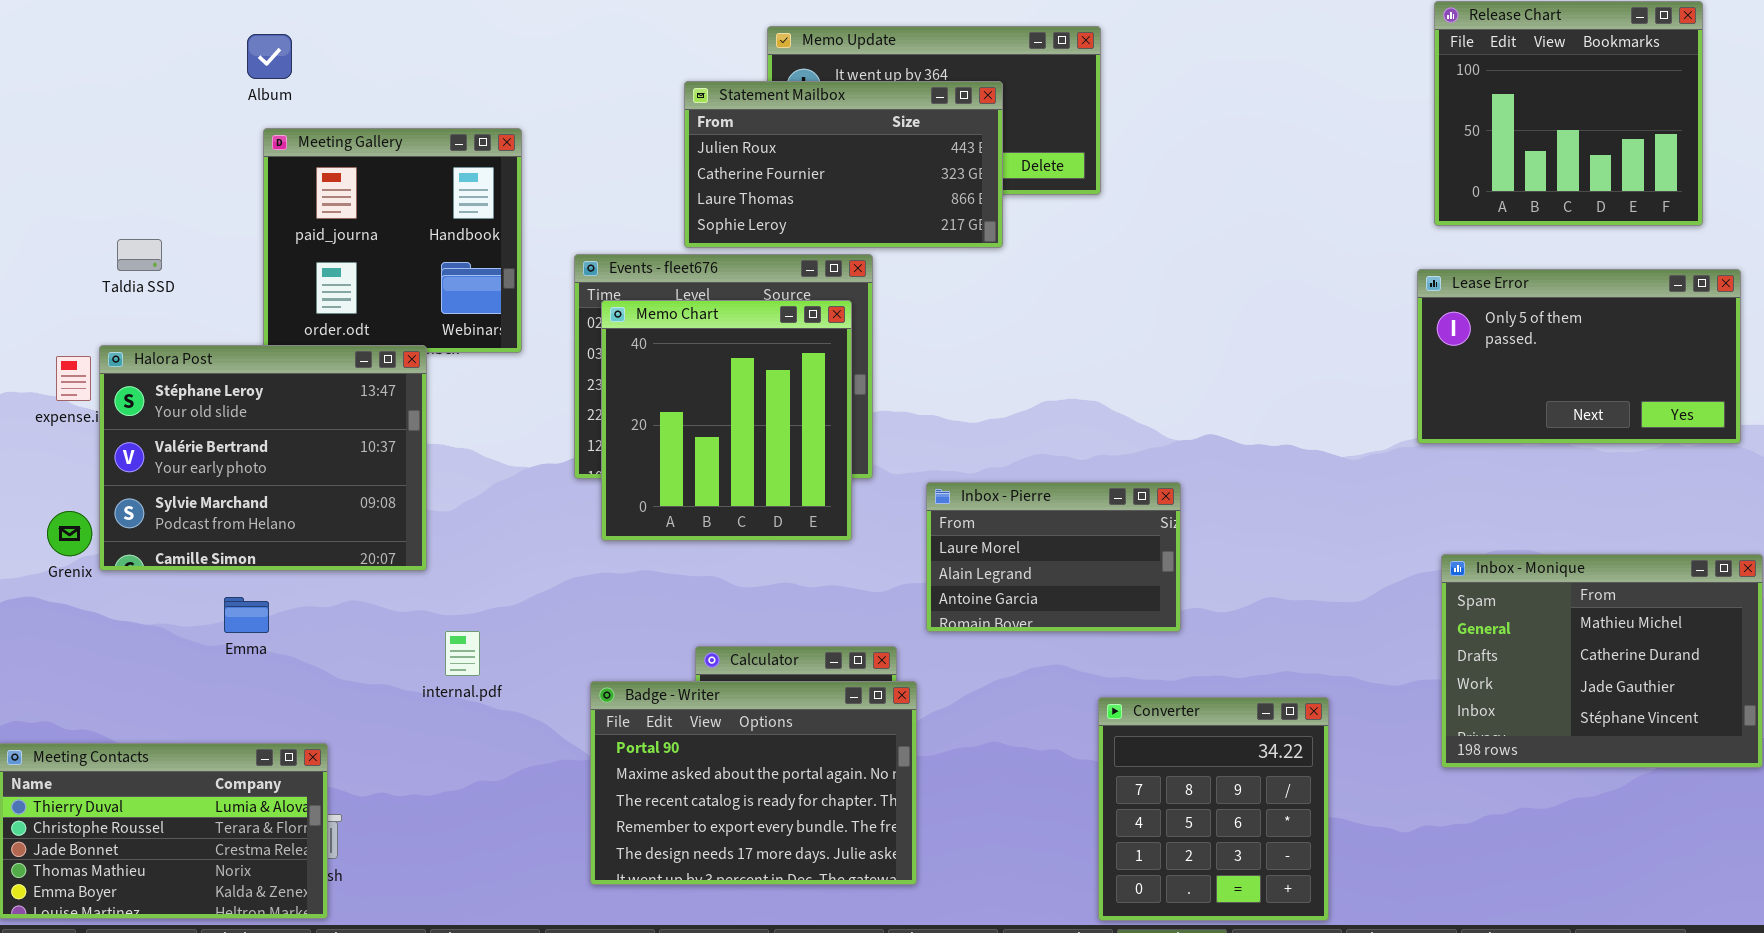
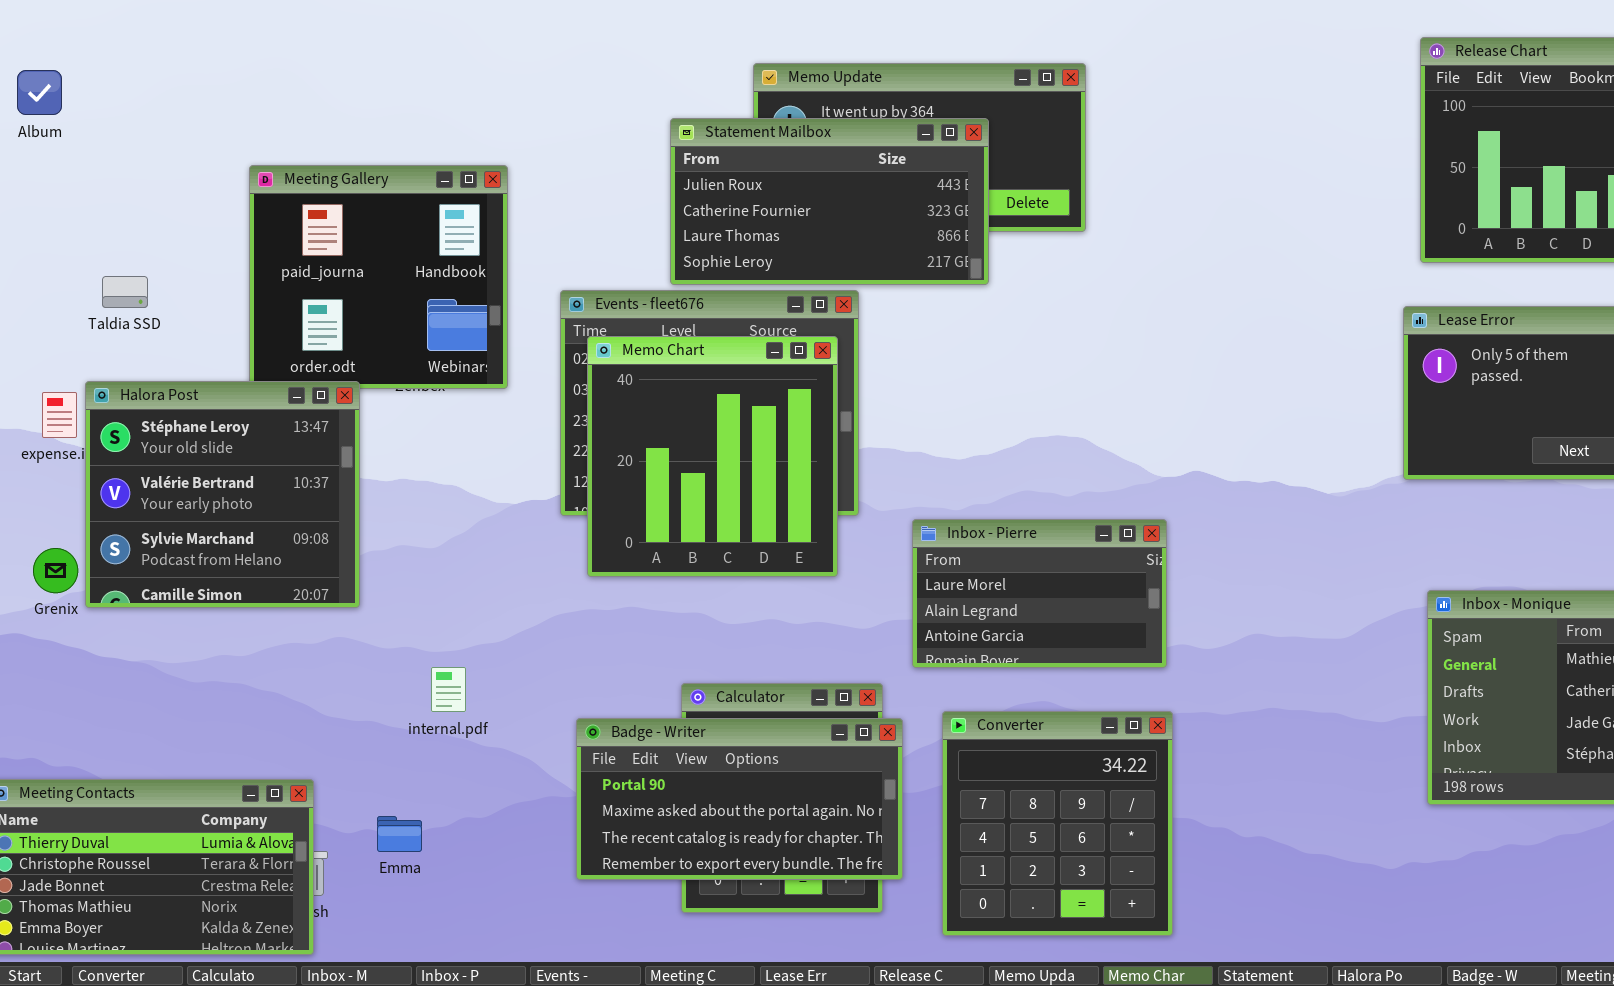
Album: [247,34,292,79] -> [17,70,62,115], moved
Halora Post: [99,345,427,571] -> [85,381,360,608], resized
Emma: [224,597,269,633] -> [377,816,422,852], moved
Badge - Writer: [590,681,917,885] -> [576,718,903,880], resized
Converter: [1098,697,1329,921] -> [942,711,1173,936], moved

